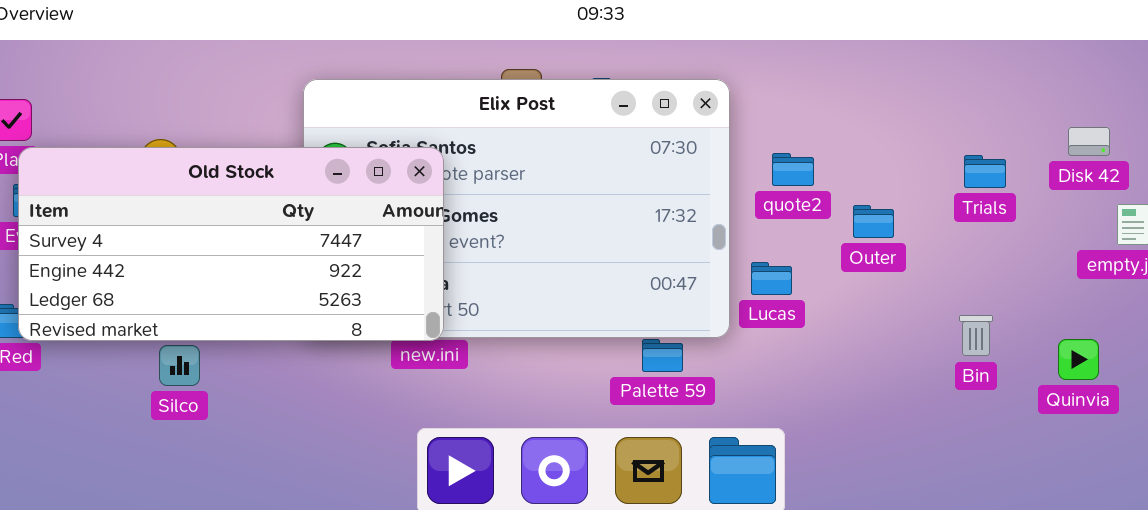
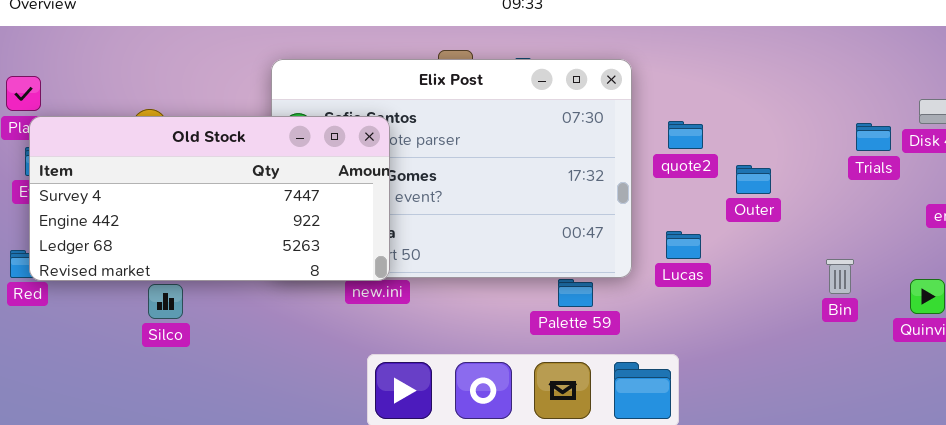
Trials: [964,155,1006,188] -> [856,123,891,151], moved
Lucas: [751,262,792,295] -> [666,231,701,259], moved

